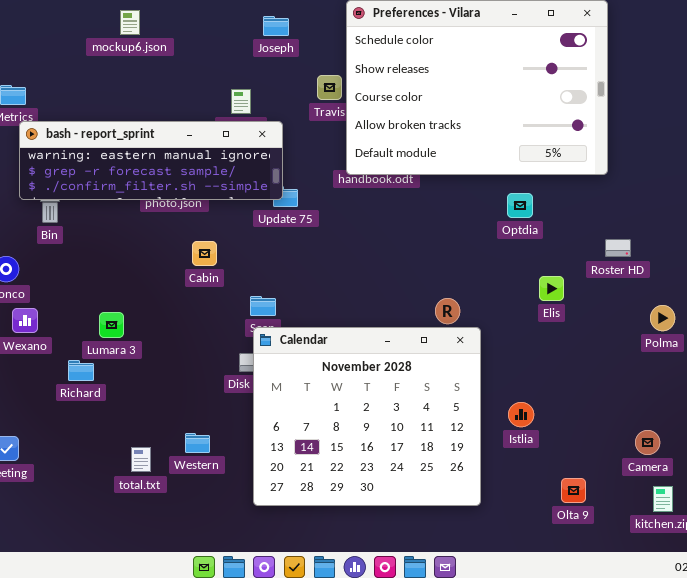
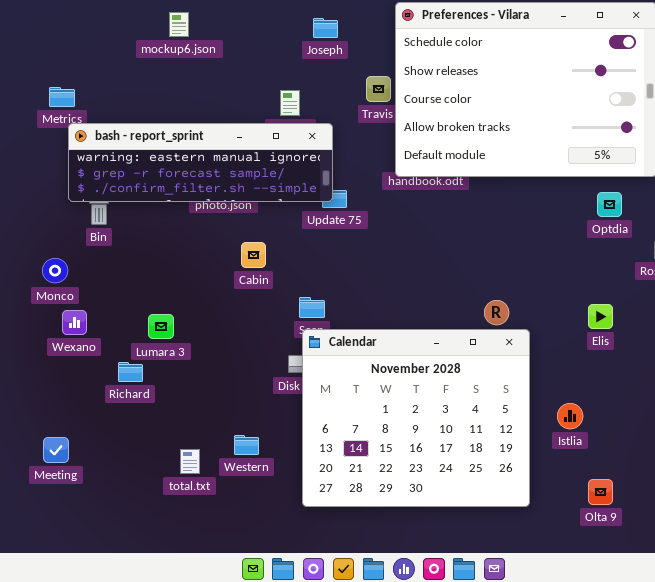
Optdia: [507,193,533,218] -> [597,192,622,217], moved
Elis: [539,276,564,301] -> [588,304,613,329], moved
Olta 9: [561,478,586,503] -> [588,479,613,505], moved

